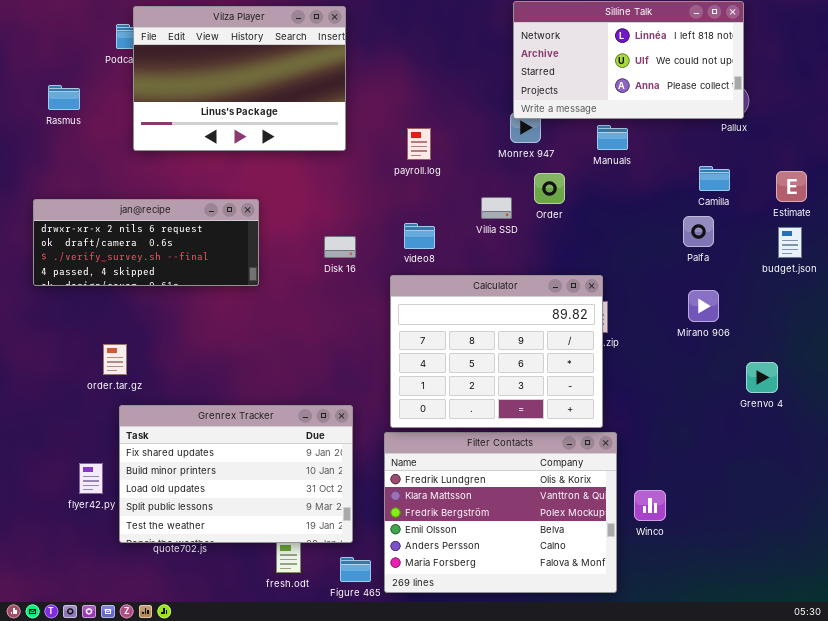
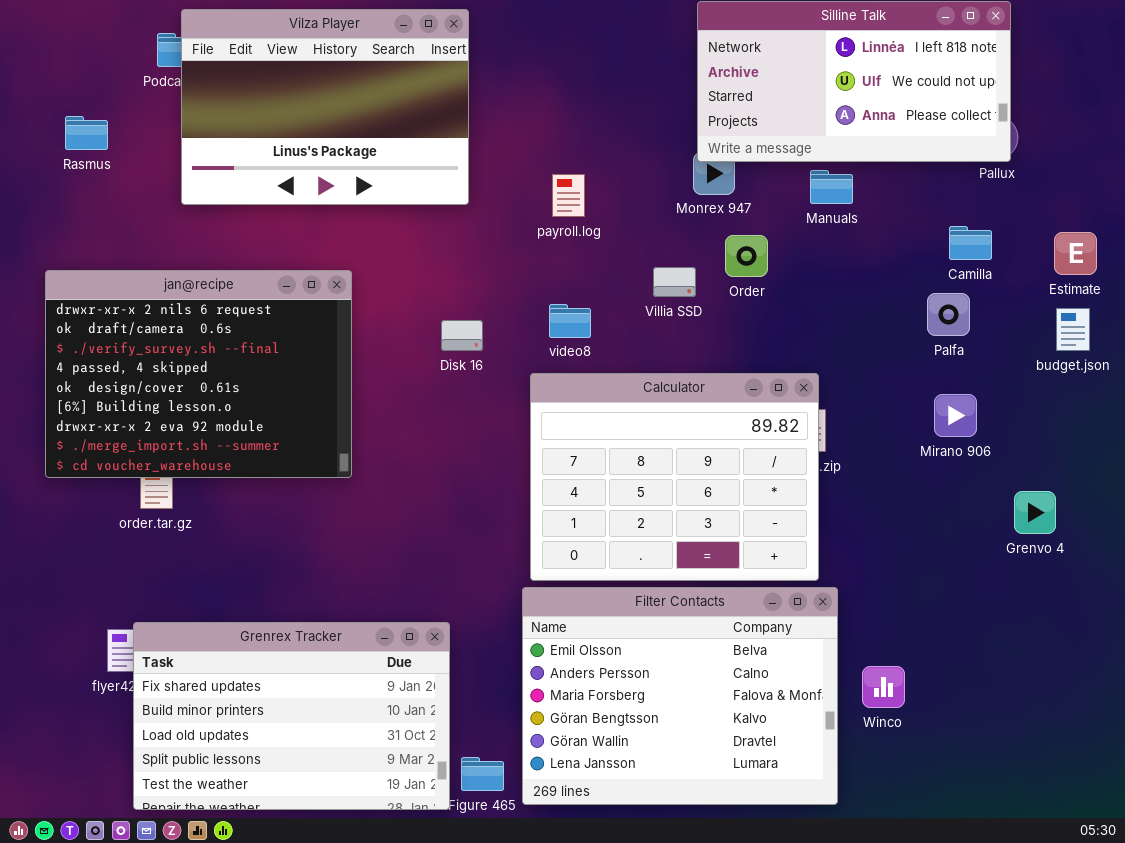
jan@recipe: [33,199,259,286] -> [45,270,352,478], resized
Grenrex Tracker: [119,405,353,543] -> [133,622,450,810], moved
Filter Contacts: [384,432,617,593] -> [522,587,838,805], scrolled down 3 rows

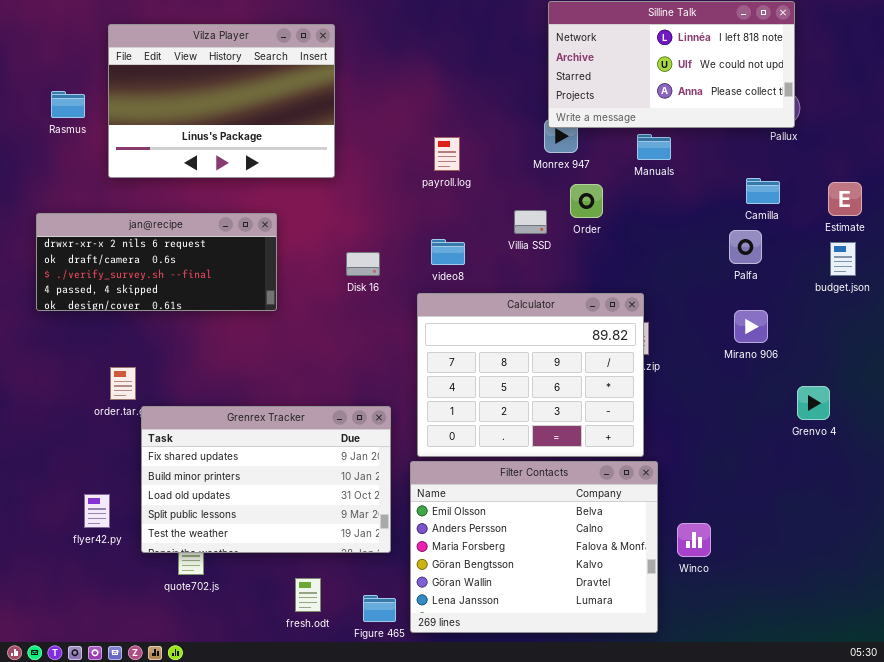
Vilza Player: [181,9,469,205] -> [108,24,335,178], moved
jan@recipe: [45,270,352,478] -> [36,213,277,311], resized
Grenrex Tracker: [133,622,450,810] -> [141,406,391,553], moved

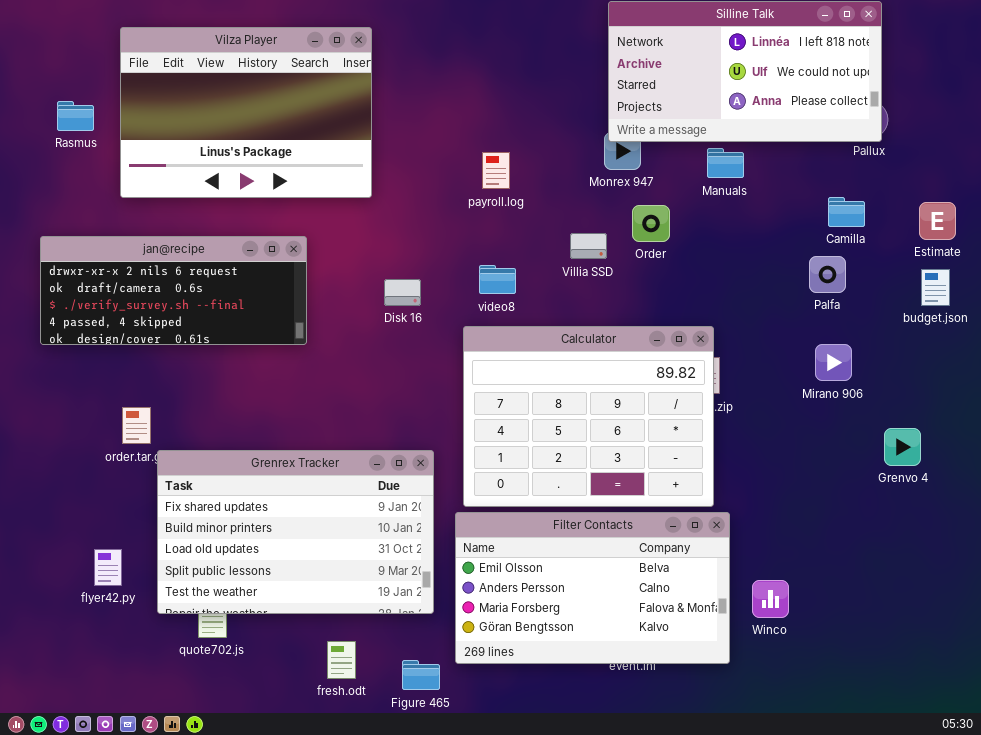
Filter Contacts: [410,461,658,633] -> [455,512,730,664], resized

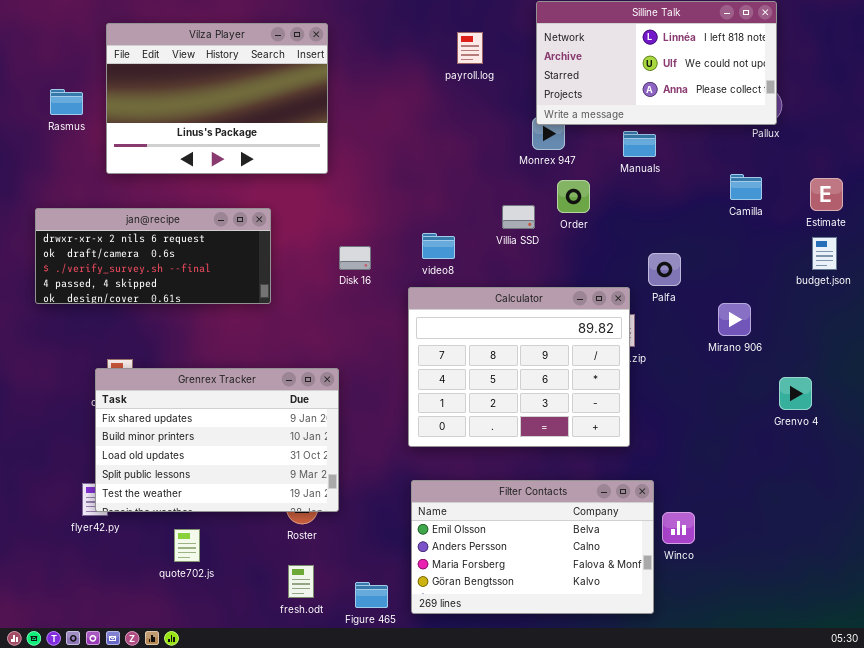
payroll.log: [482,152,510,189] -> [457,32,483,64], moved
Palfa: [809,256,846,293] -> [648,253,681,286], moved
Grenrex Tracker: [157,450,434,614] -> [95,368,339,512], moved
Filter Contacts: [455,512,730,664] -> [411,480,654,614], moved

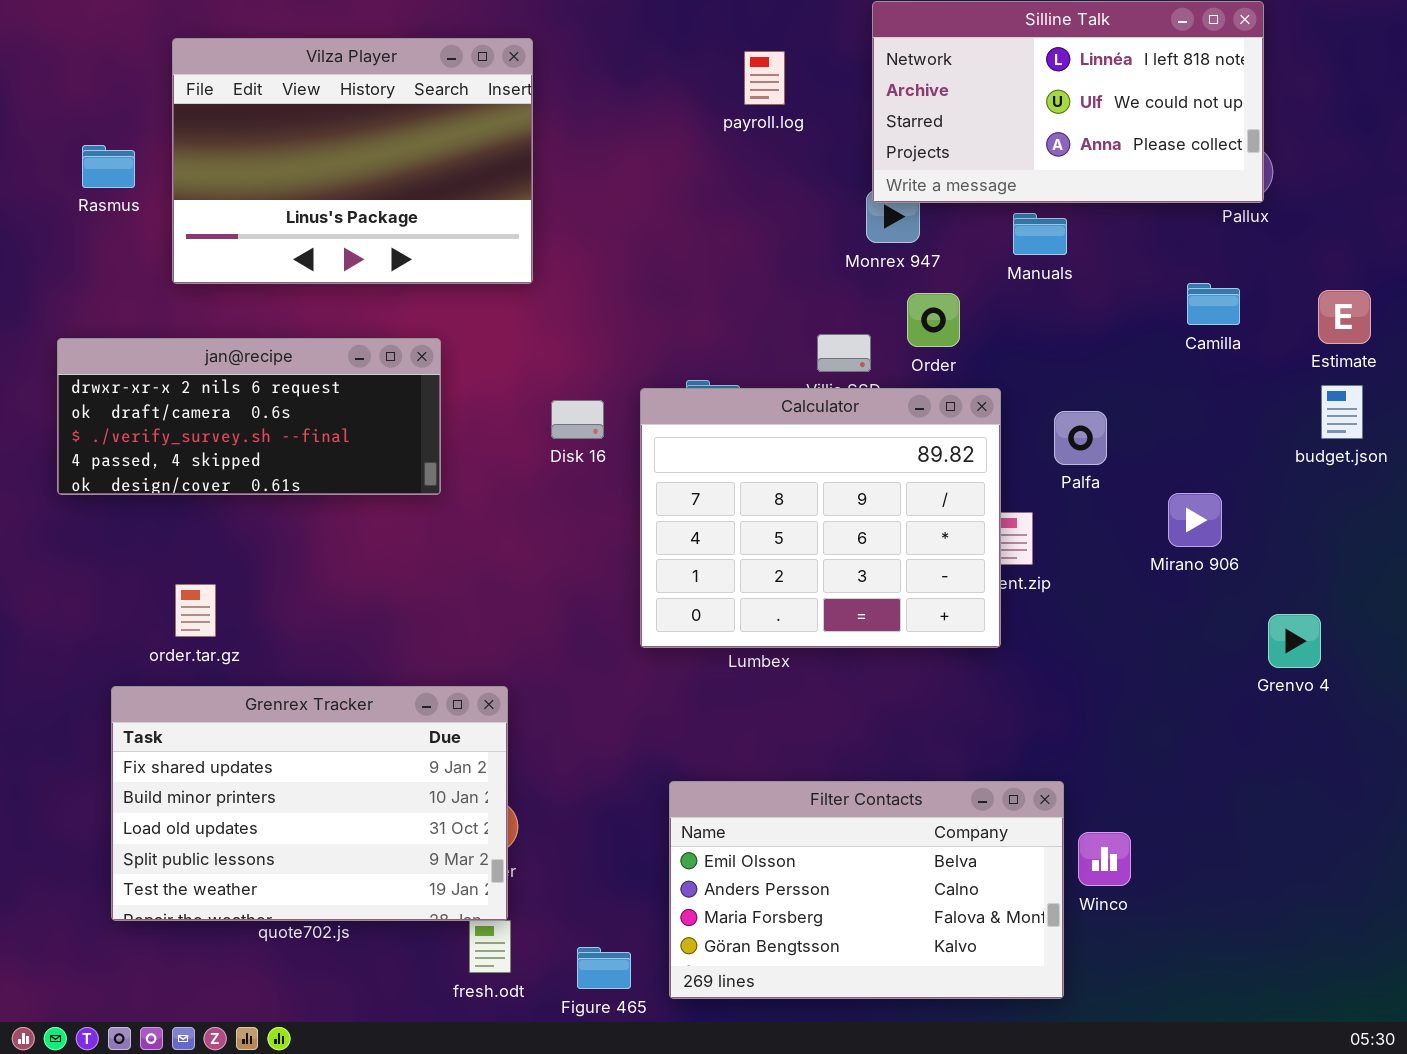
Calculator: [408,287,630,447] -> [640,388,1001,648], moved
Grenrex Tracker: [95,368,339,512] -> [111,686,508,921], moved

